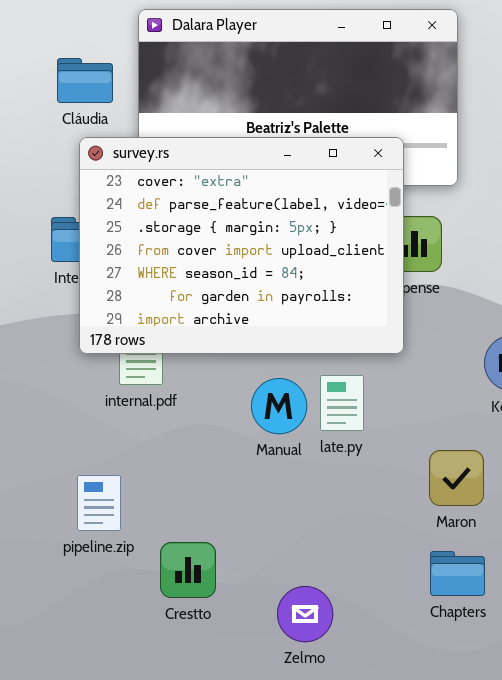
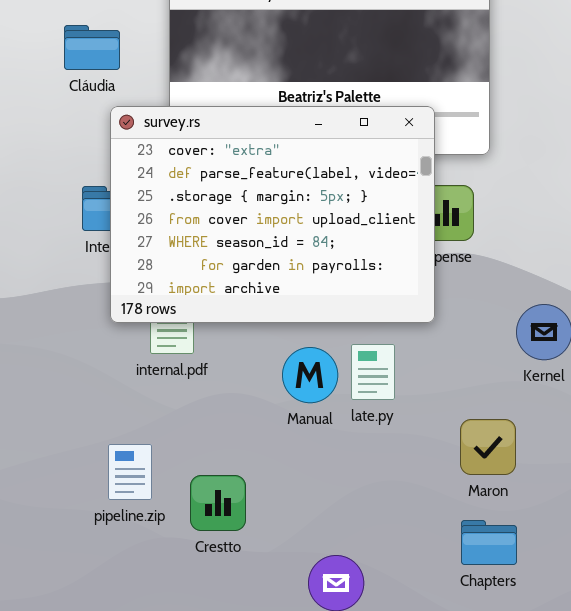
Cláudia: [57,58,113,103] -> [64,25,120,70], moved
Crestto: [160,542,216,598] -> [190,475,246,531], moved

